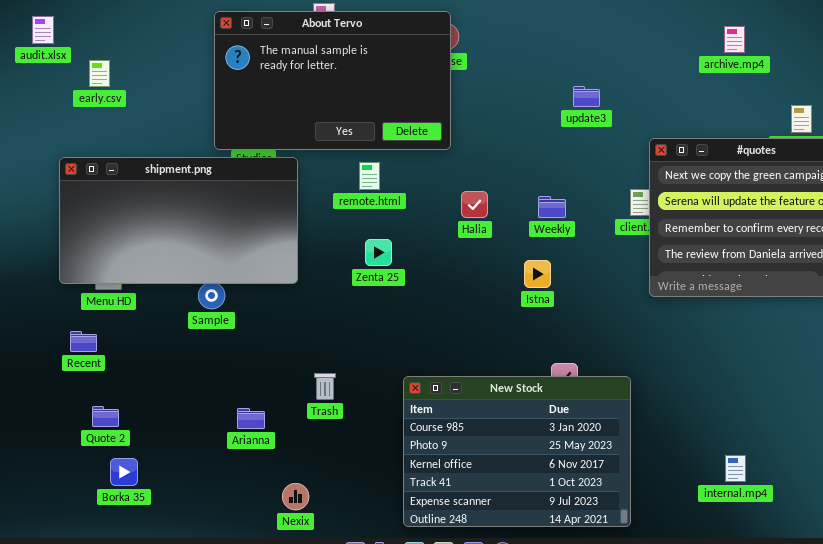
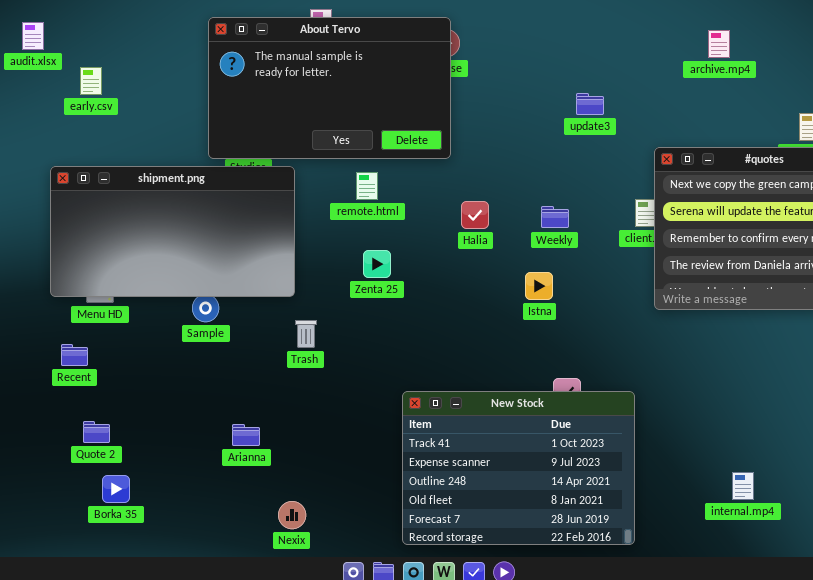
archive.mp4: [724,26,745,53] -> [708,30,730,58], moved
Trash: [314,373,336,400] -> [295,320,317,348], moved
New Stock: [403,376,631,527] -> [402,391,635,545], scrolled down 3 rows

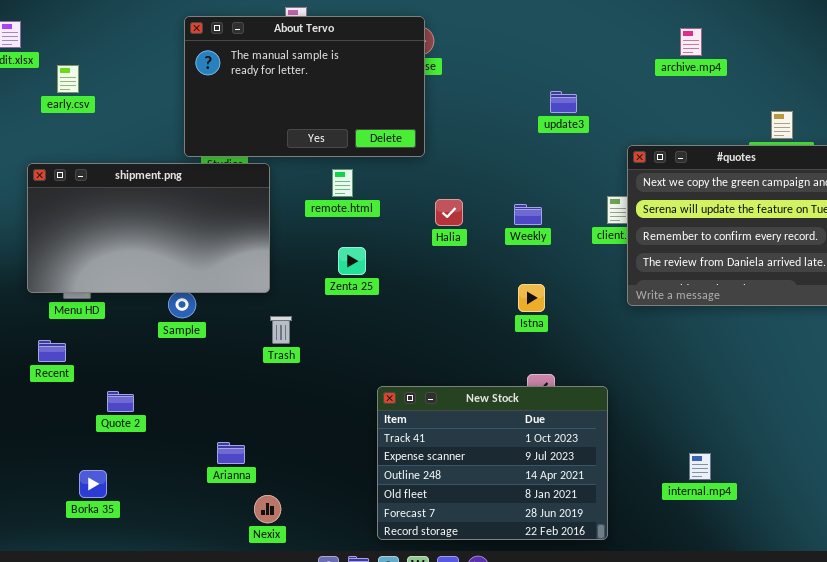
Istna: [525,272,553,300] -> [518,284,545,312], moved
Quote 2: [83,421,110,443] -> [107,391,134,412], moved
Arianna: [232,424,260,446] -> [217,442,245,464], moved
internal.mp4: [732,472,754,500] -> [689,453,711,480], moved

